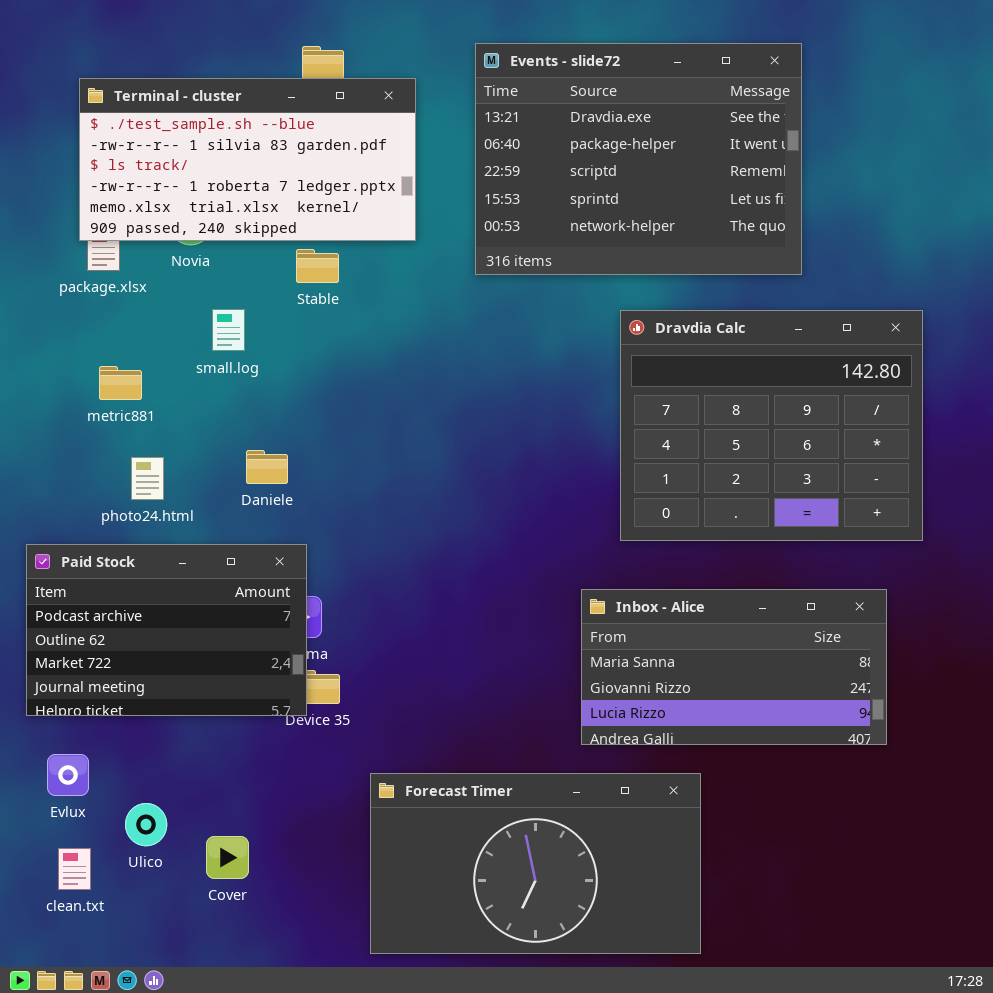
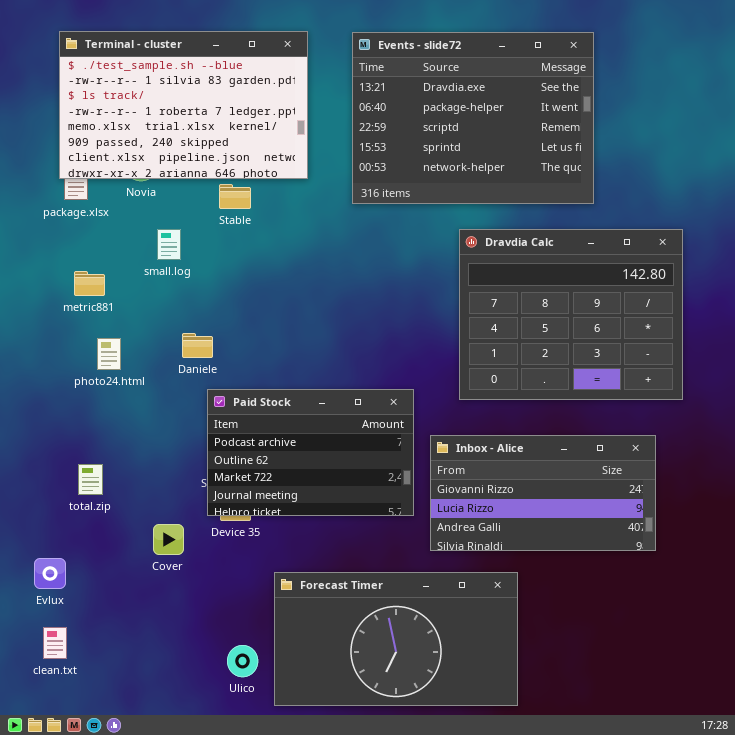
Terminal - cluster: [79,78,416,241] -> [59,31,308,179], resized
Paid Stock: [26,544,307,716] -> [207,389,414,516], moved
Inbox - Alice: [581,589,887,745] -> [430,435,656,551], scrolled down 1 row
Ulico: [125,803,167,846] -> [227,645,258,677], moved
Cover: [206,836,249,879] -> [153,524,184,555], moved

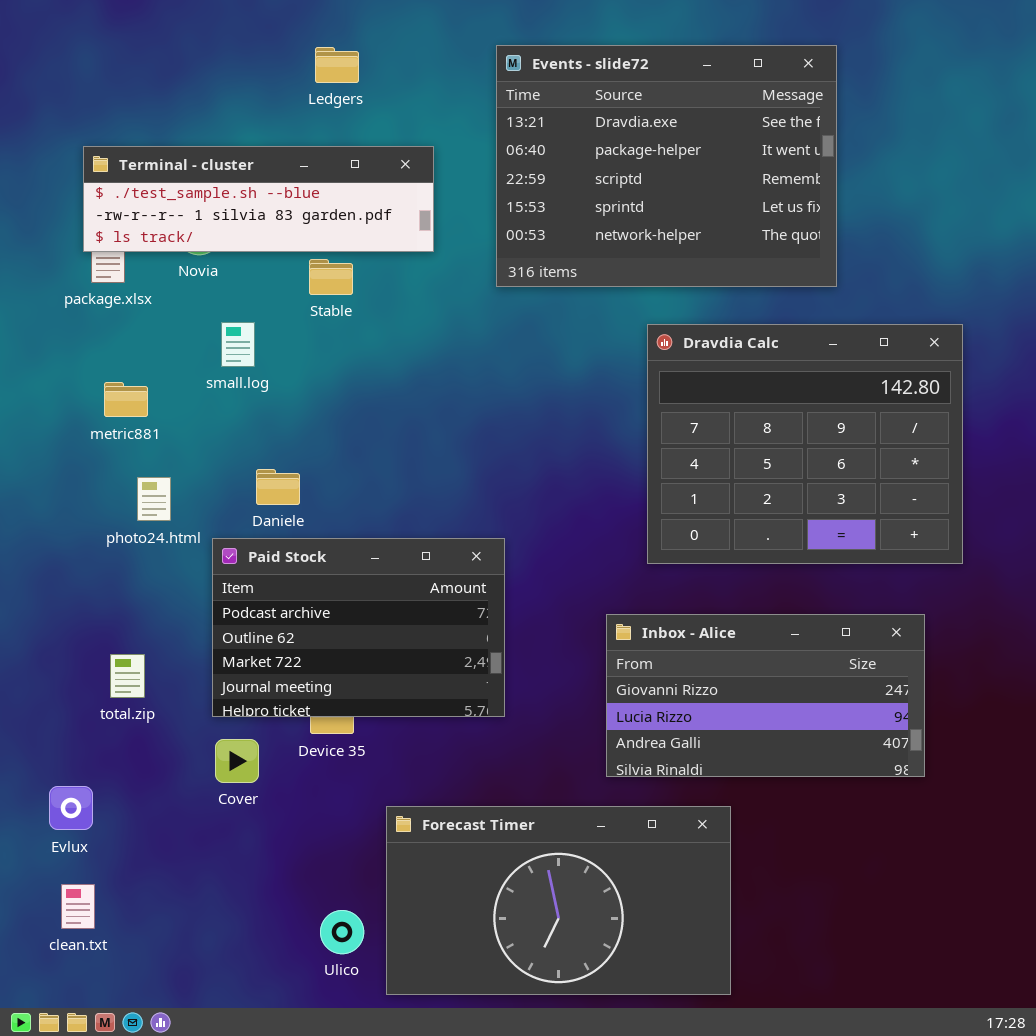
Terminal - cluster: [59,31,308,179] -> [83,146,434,252], resized
Paid Stock: [207,389,414,516] -> [212,538,505,717], moved

